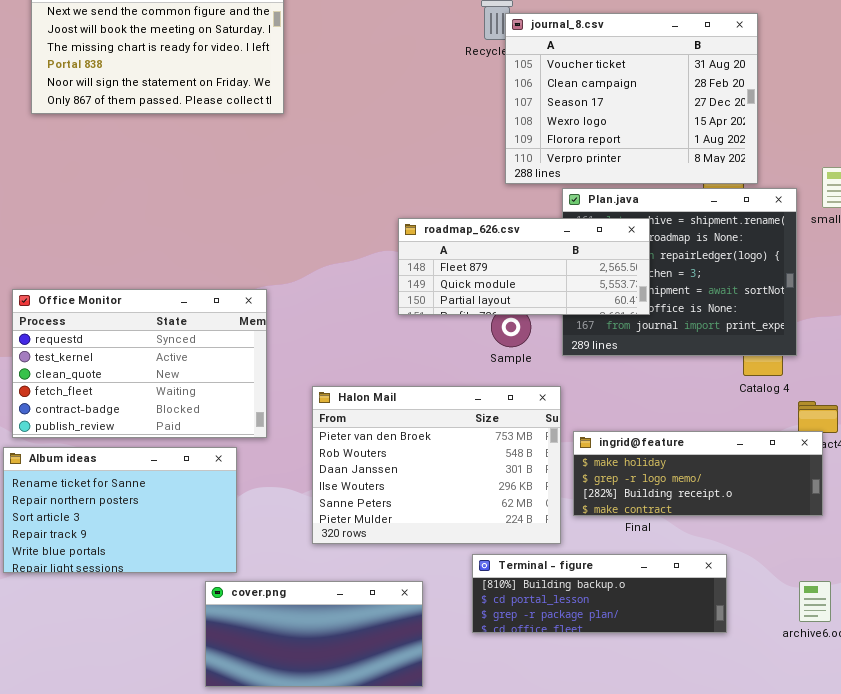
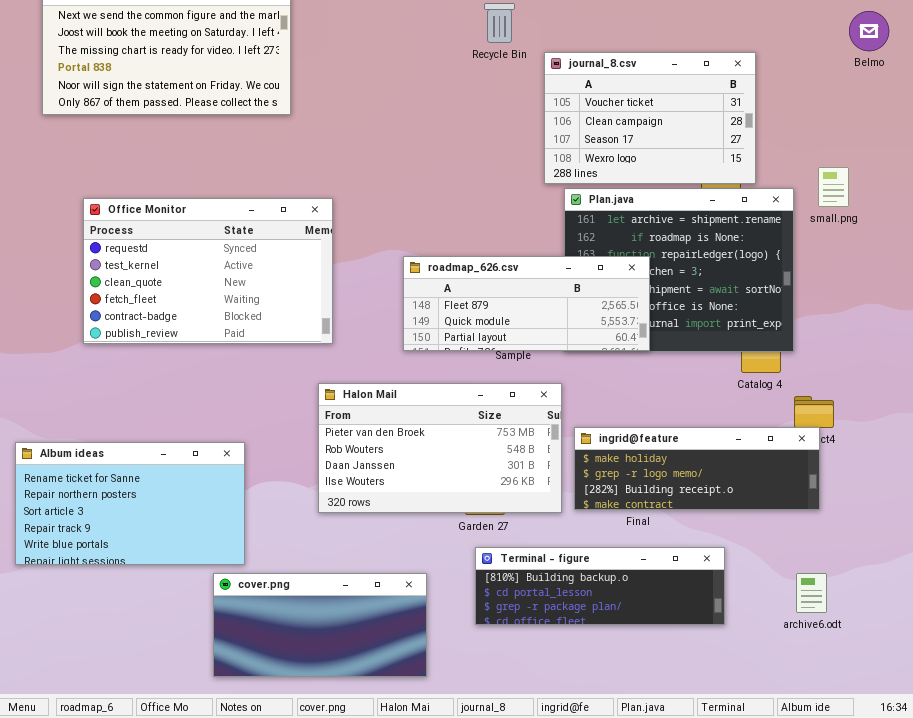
journal_8.csv: [505,13,758,184] -> [544,52,756,184], resized
roadmap_626.csv: [398,218,650,315] -> [403,256,650,351], moved
Office Monitor: [12,289,267,438] -> [83,198,333,344], moved
Halon Mail: [312,386,561,544] -> [318,383,562,513], resized

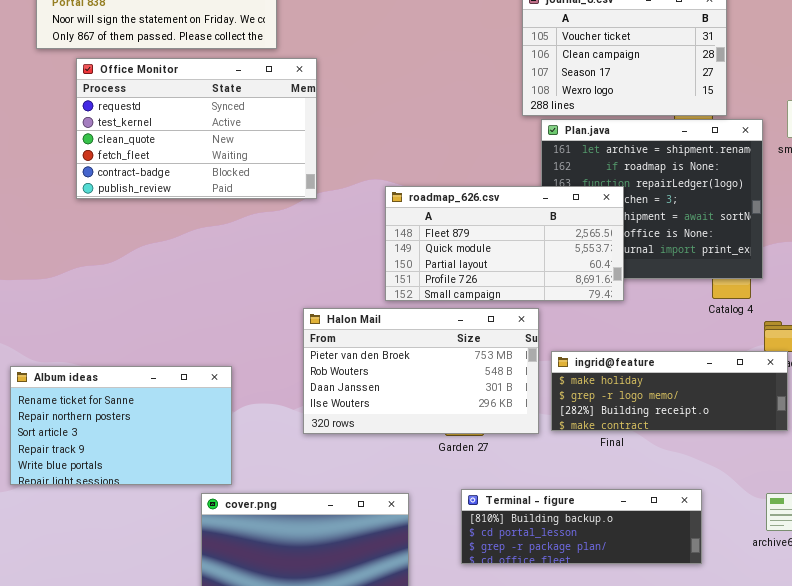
Office Monitor: [83,198,333,344] -> [76,58,317,199], moved
roadmap_626.csv: [403,256,650,351] -> [385,186,624,301], resized
Terminal - figure: [475,547,725,625] -> [461,489,702,564], moved

